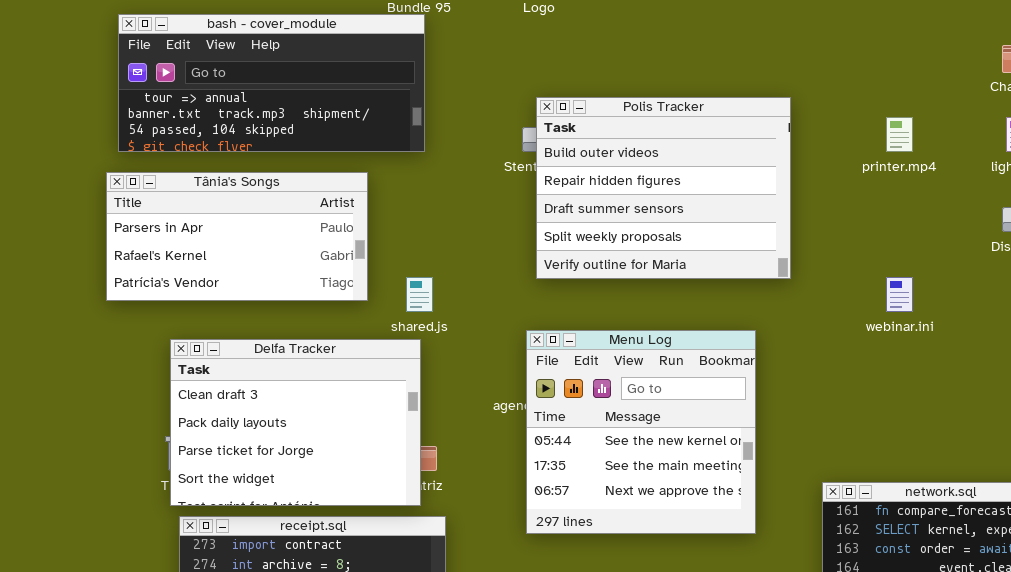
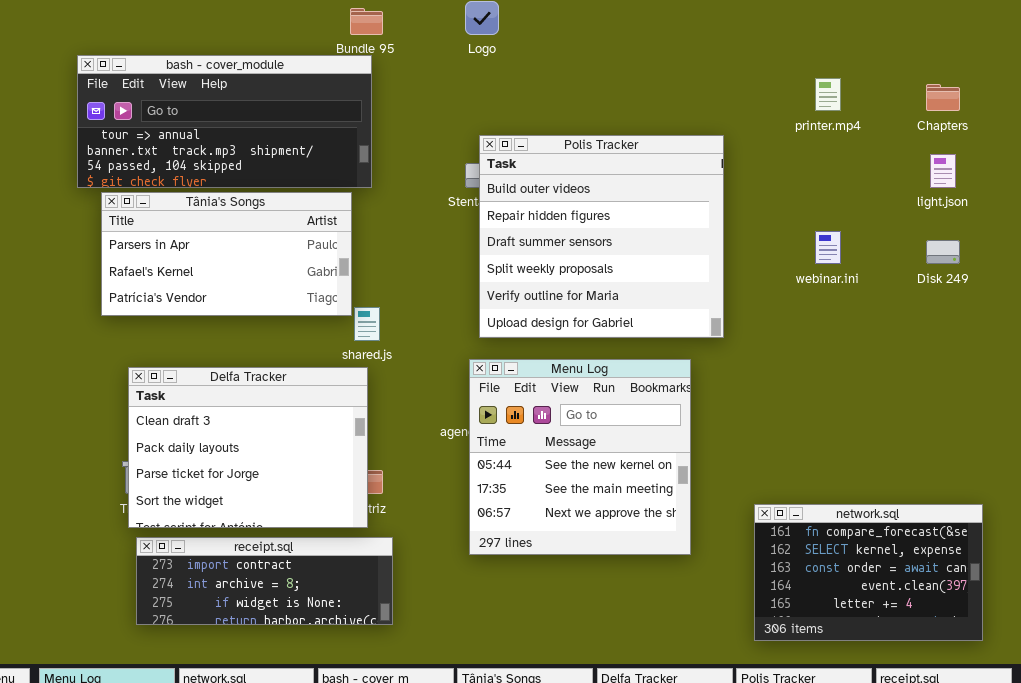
Polis Tracker: [536,97,791,279] -> [479,135,724,338], resized
printer.mp4: [886,117,913,152] -> [815,78,841,111], moved
Tânia's Songs: [106,172,368,301] -> [101,192,352,316], moved
webinar.ini: [886,277,913,312] -> [815,231,841,264], moved

